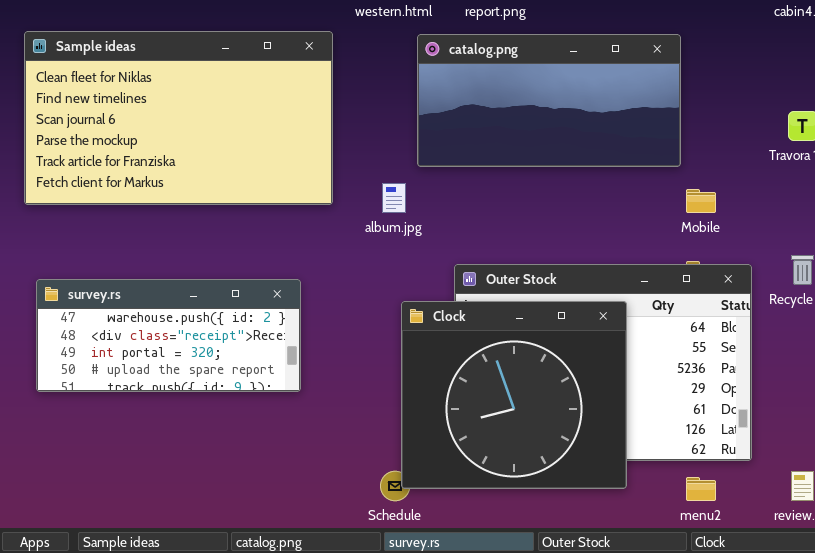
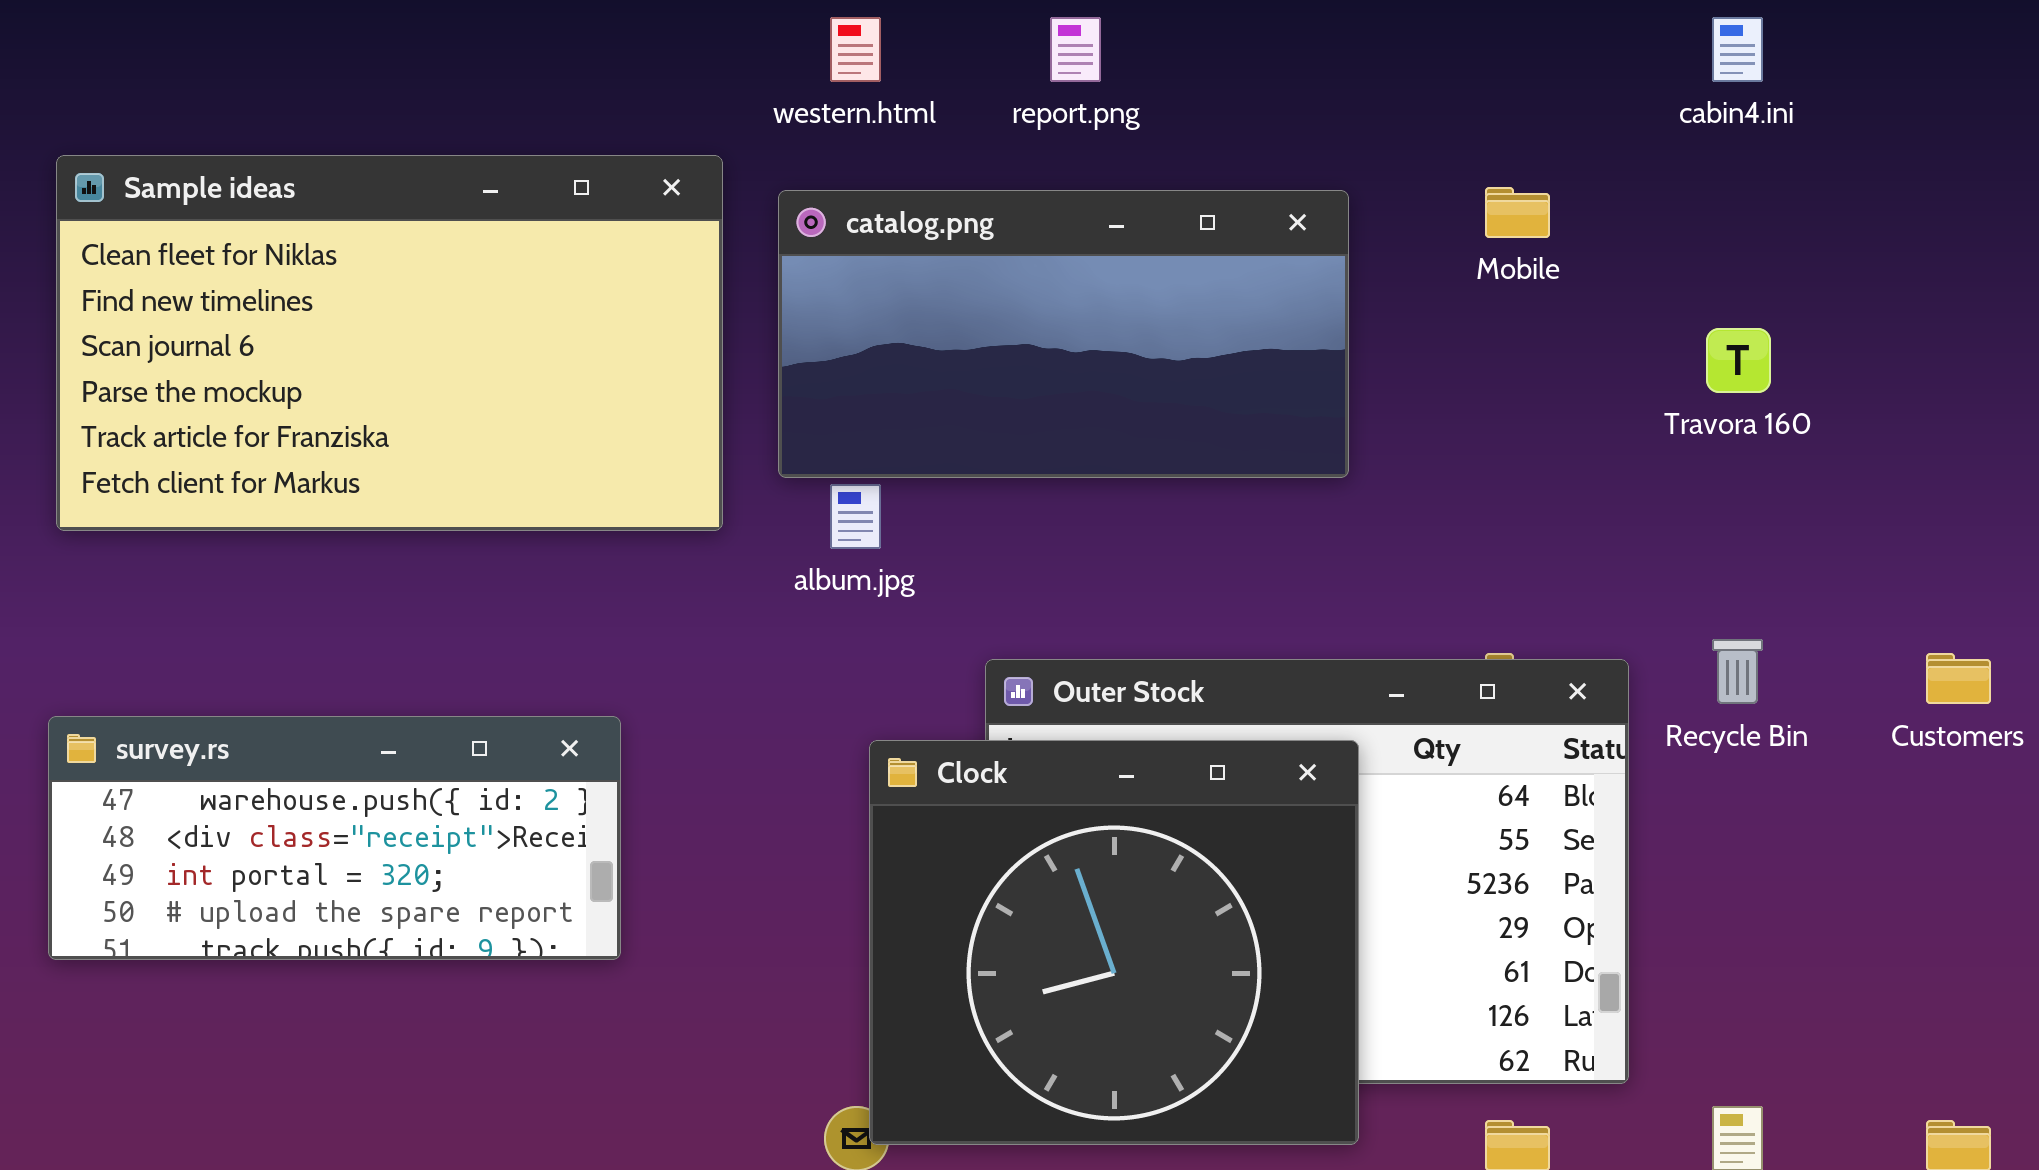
catalog.png: [417,34,681,167] -> [778,190,1349,478], moved
Mobile: [686,189,716,213] -> [1485,187,1550,238], moved
survey.rs: [36,279,301,392] -> [48,716,621,960], moved

